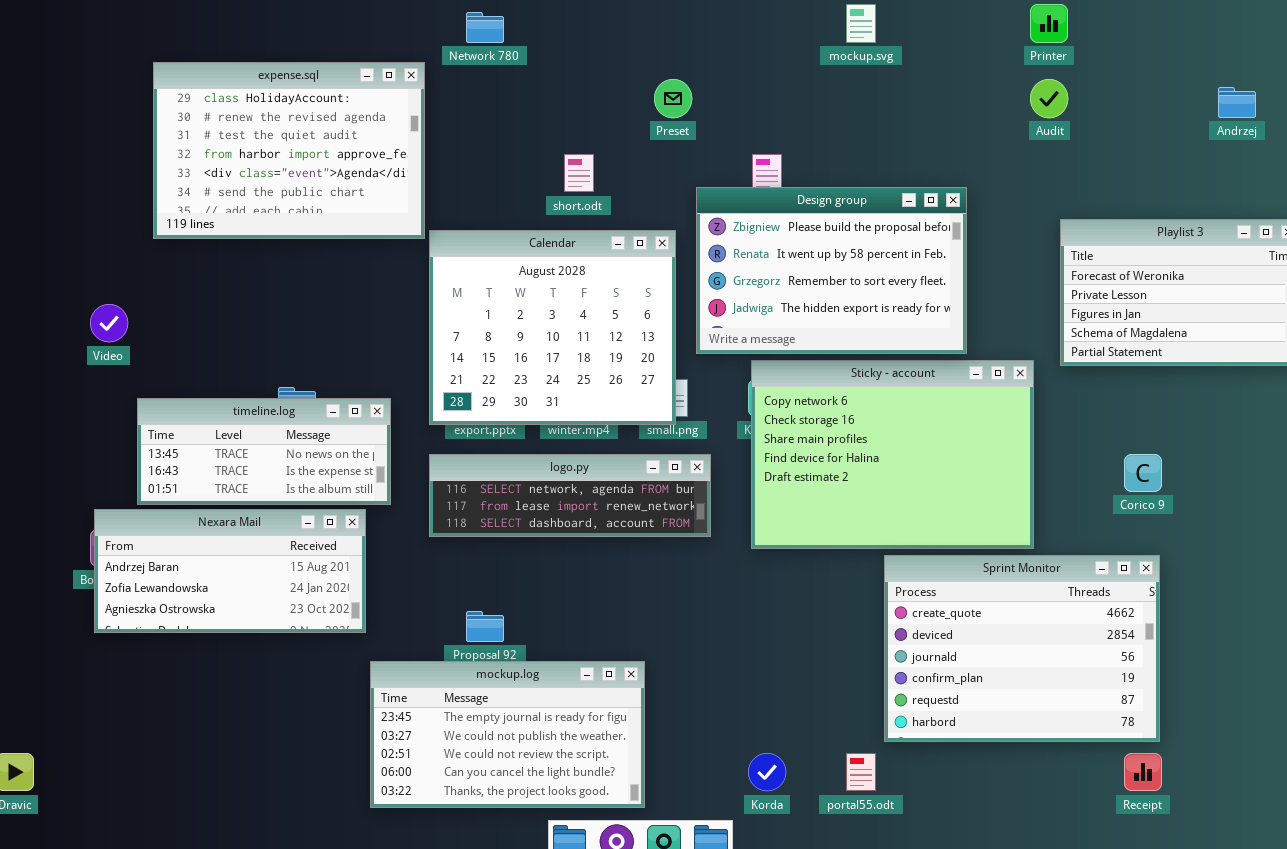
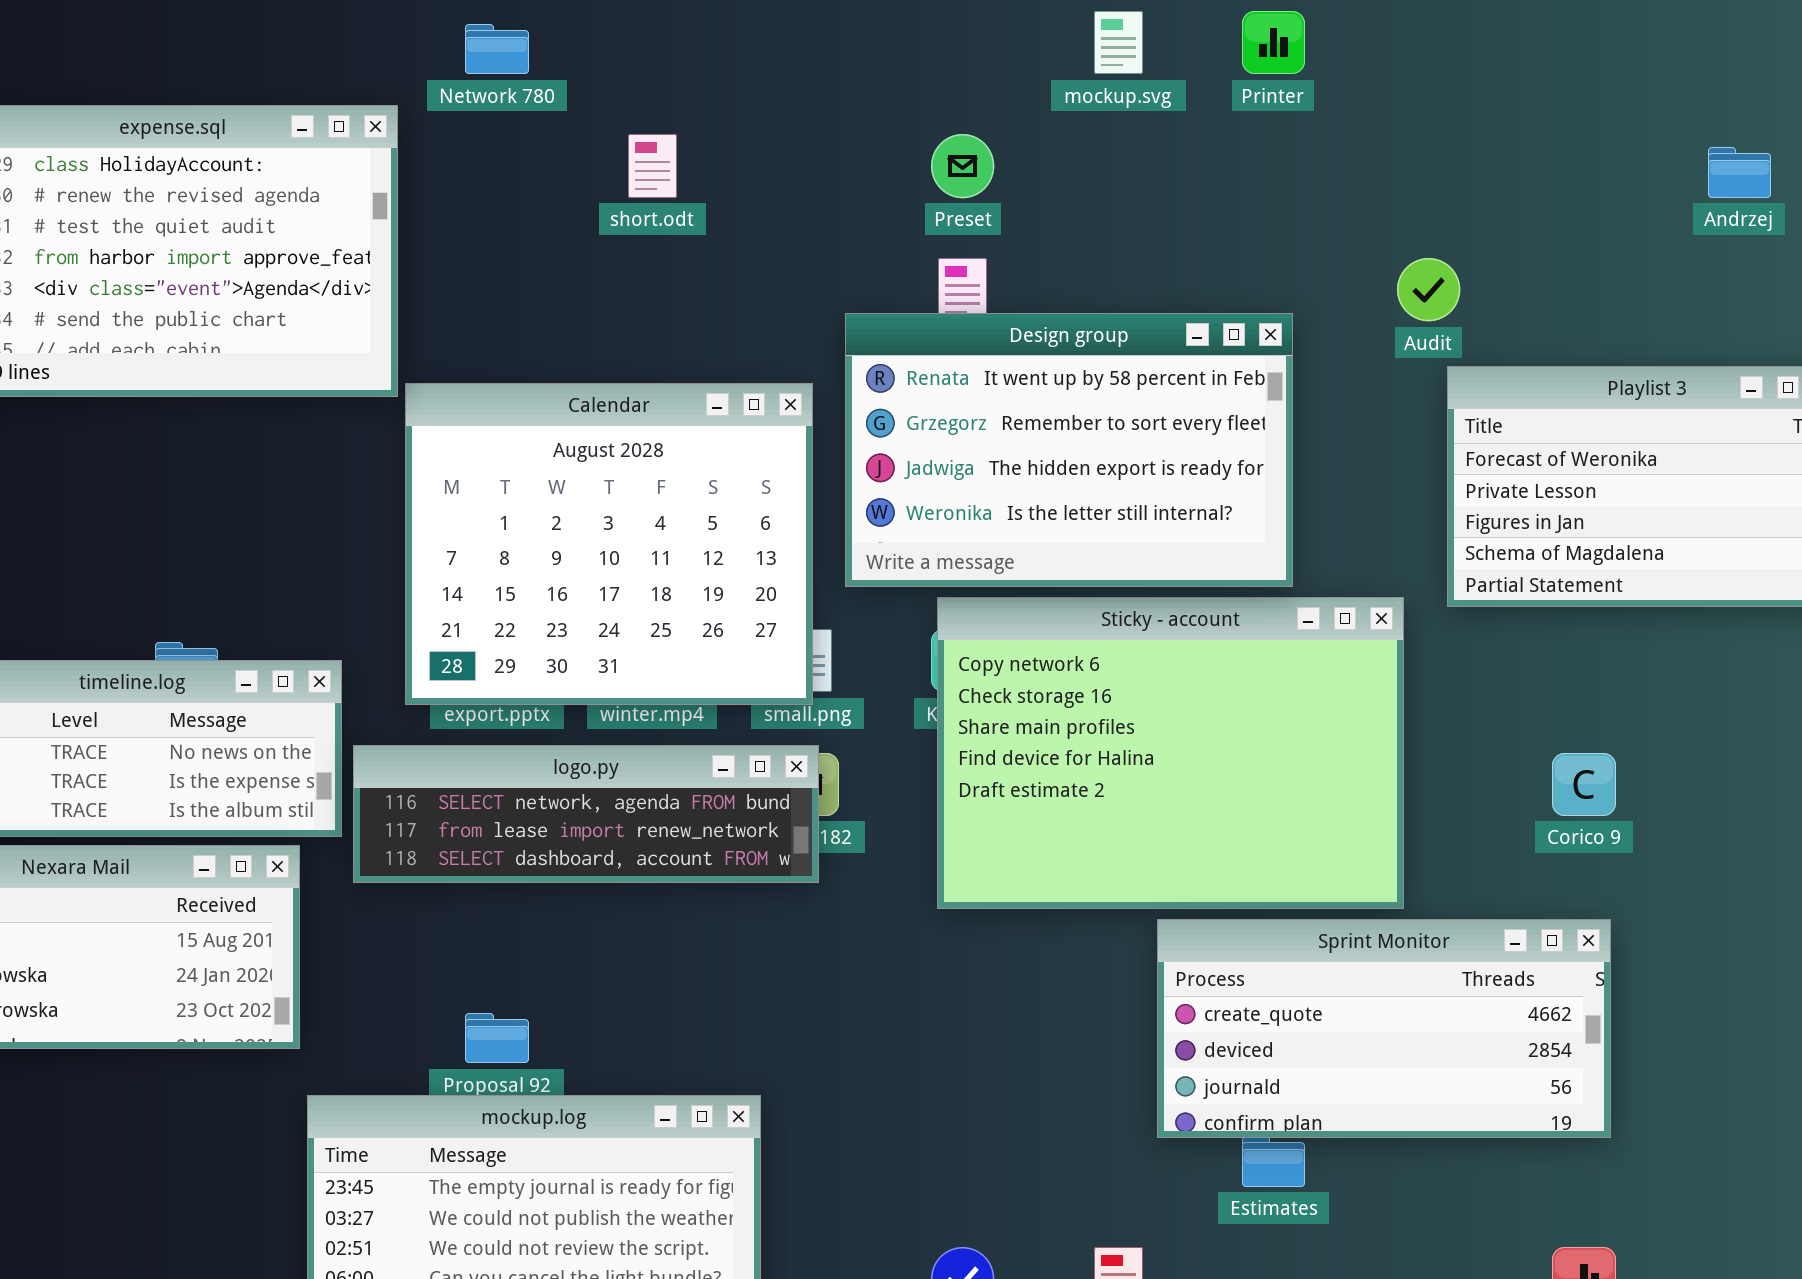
Printer: [1030,4,1068,43] -> [1242,11,1305,74], moved
Preset: [654,79,692,118] -> [931,134,994,198], moved
Audit: [1030,79,1068,118] -> [1397,258,1460,321], moved
short.odt: [564,154,594,192] -> [628,134,677,198], moved
Design group: [696,187,967,354] -> [845,313,1293,587], scrolled down 1 row
logo.py: [429,454,711,537] -> [353,745,819,883], moved
Sprint Monitor: [884,555,1160,742] -> [1157,919,1611,1138], resized

